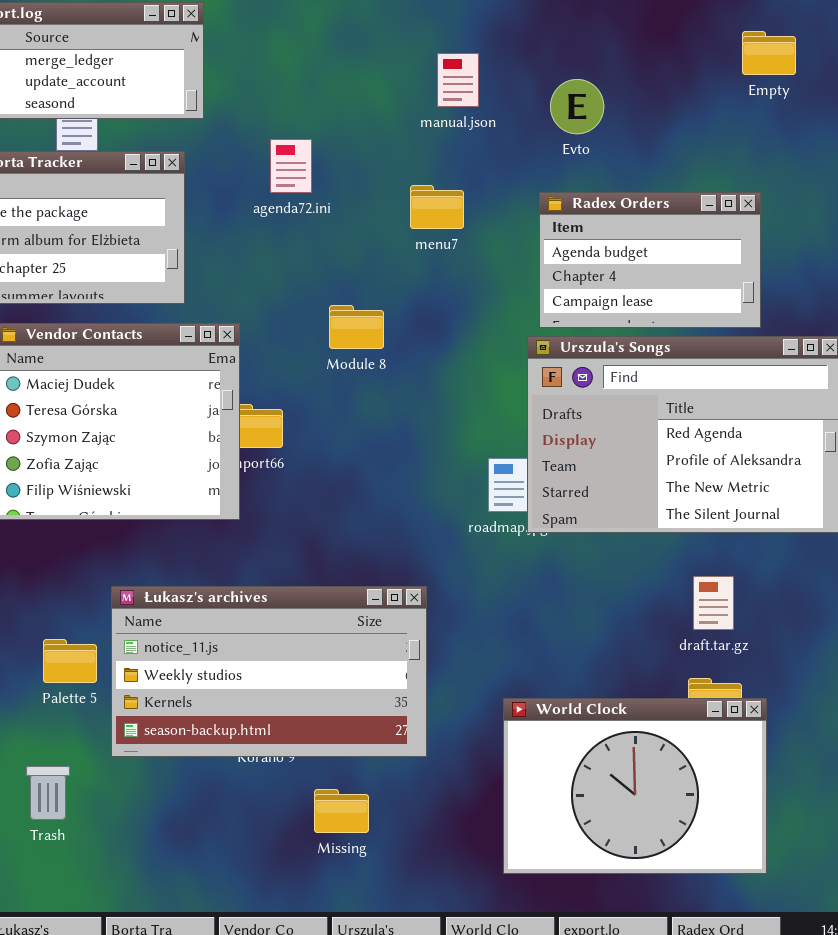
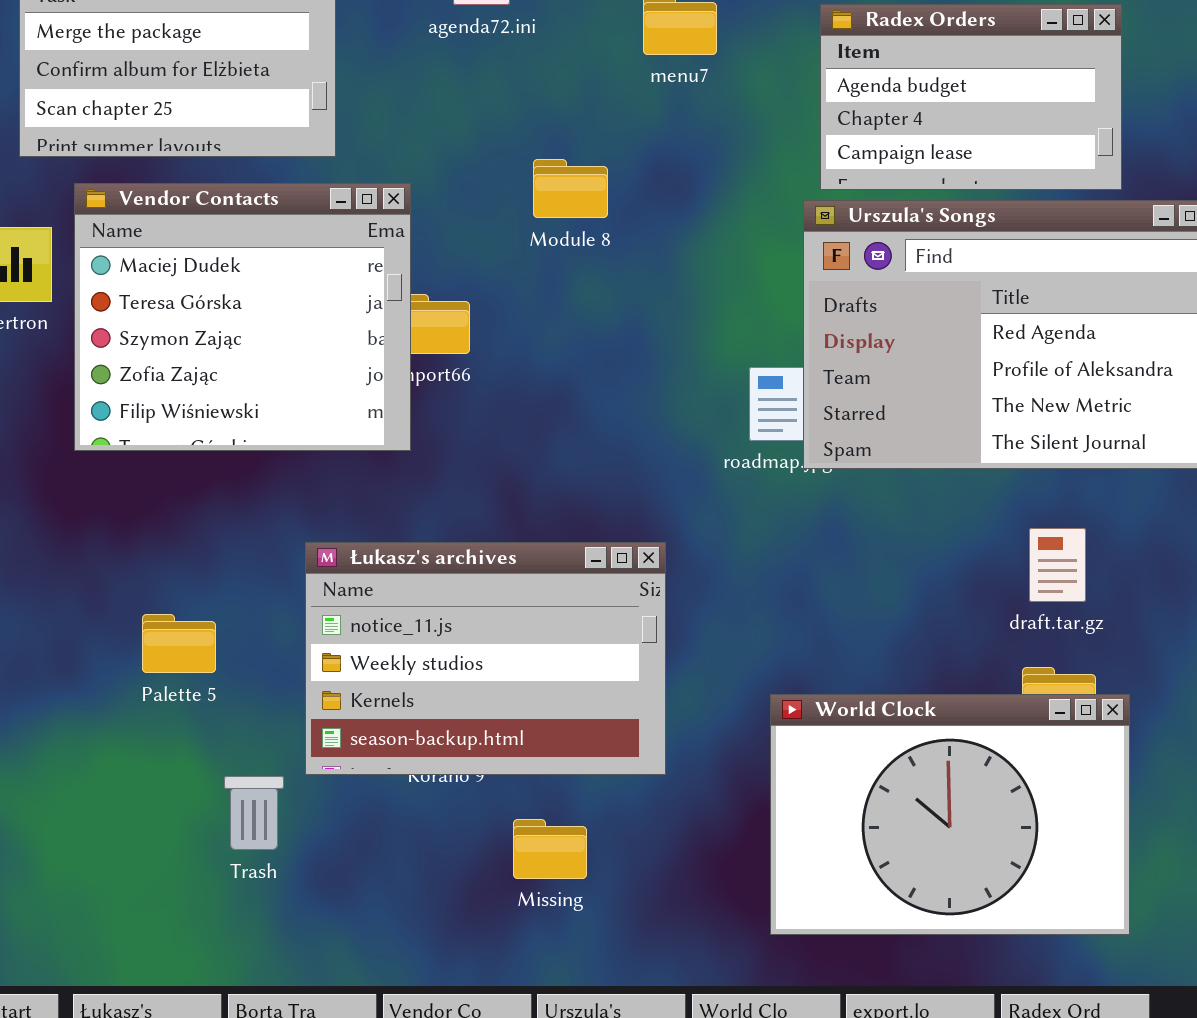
Łukasz's archives: [111,586,427,757] -> [305,542,666,775], resized
Trash: [26,766,70,820] -> [224,776,284,850], moved

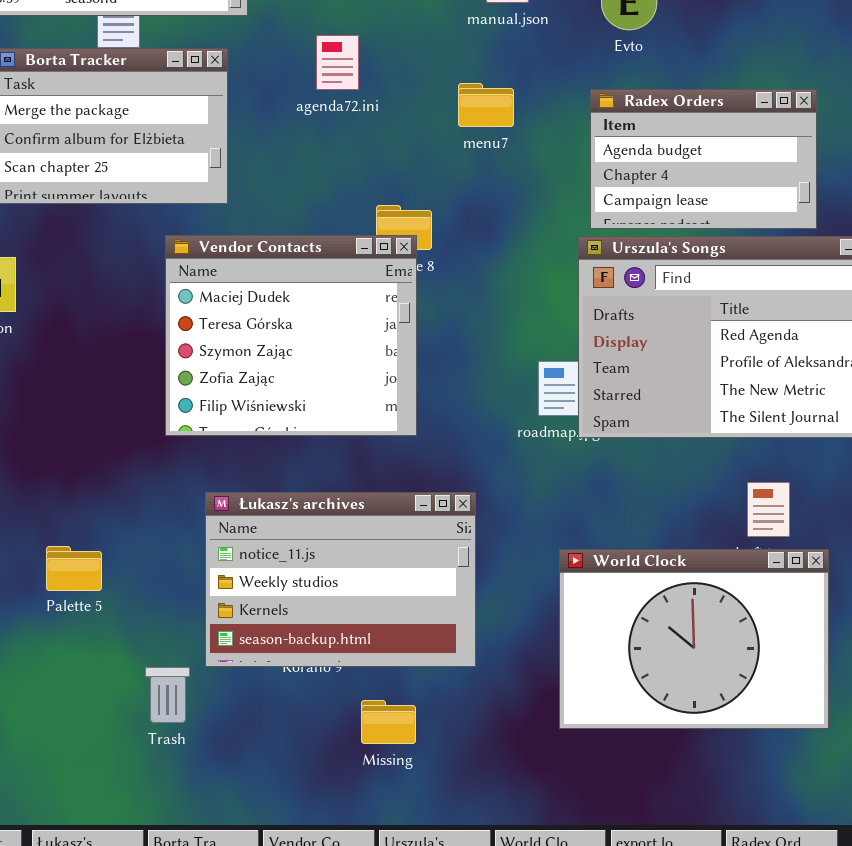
Vendor Contacts: [74,183,411,451] -> [165,235,417,436], moved
Palette 5: [142,614,216,673] -> [46,546,102,591], moved
World Clock: [770,694,1130,935] -> [559,549,829,729], moved

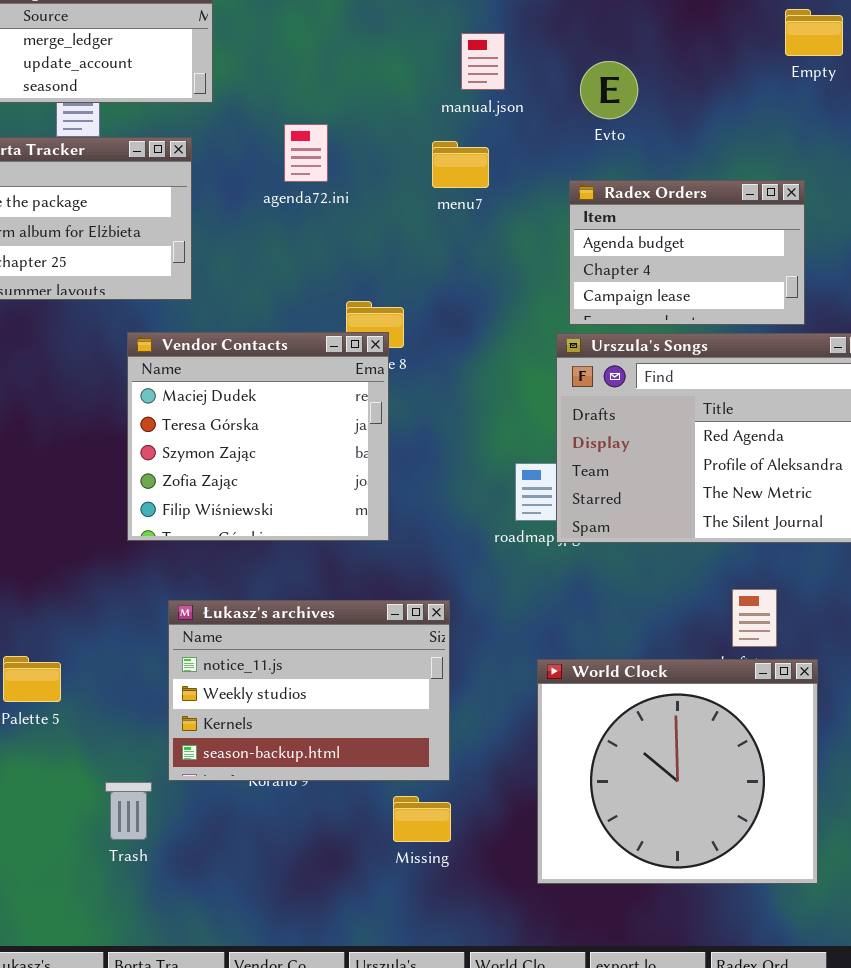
menu7: [458,83,514,127] -> [432,141,489,188], moved
World Clock: [559,549,829,729] -> [537,659,818,884], resized
Missing: [361,700,416,744] -> [393,796,451,842], moved

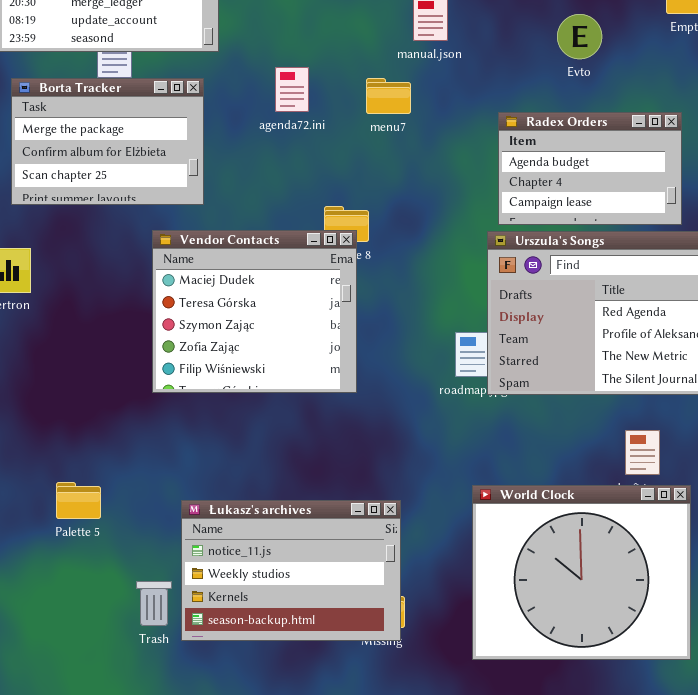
Evto: [580,61,638,119] -> [557,14,602,59], moved
menu7: [432,141,489,188] -> [366,78,411,114], moved
Łukasz's archives: [168,600,450,781] -> [181,500,401,641], moved

